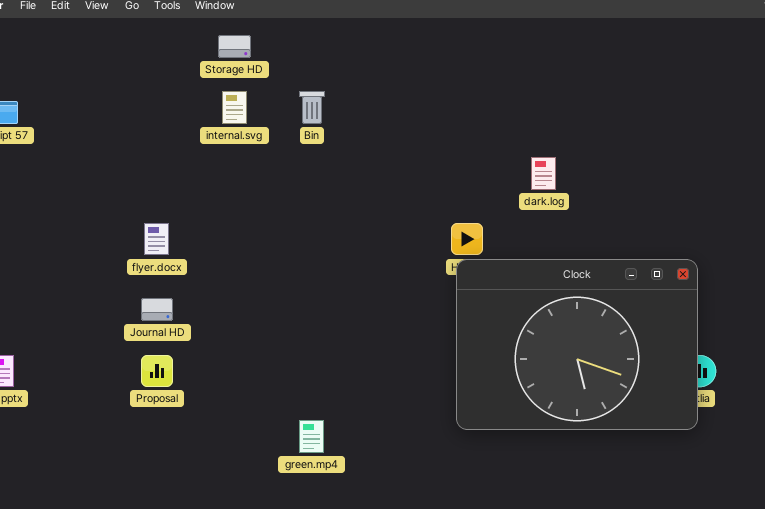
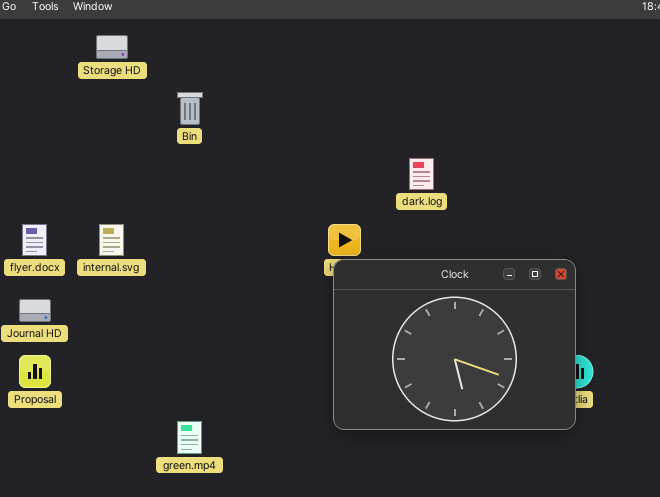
internal.svg: [222,91,247,124] -> [99,224,124,256], moved

